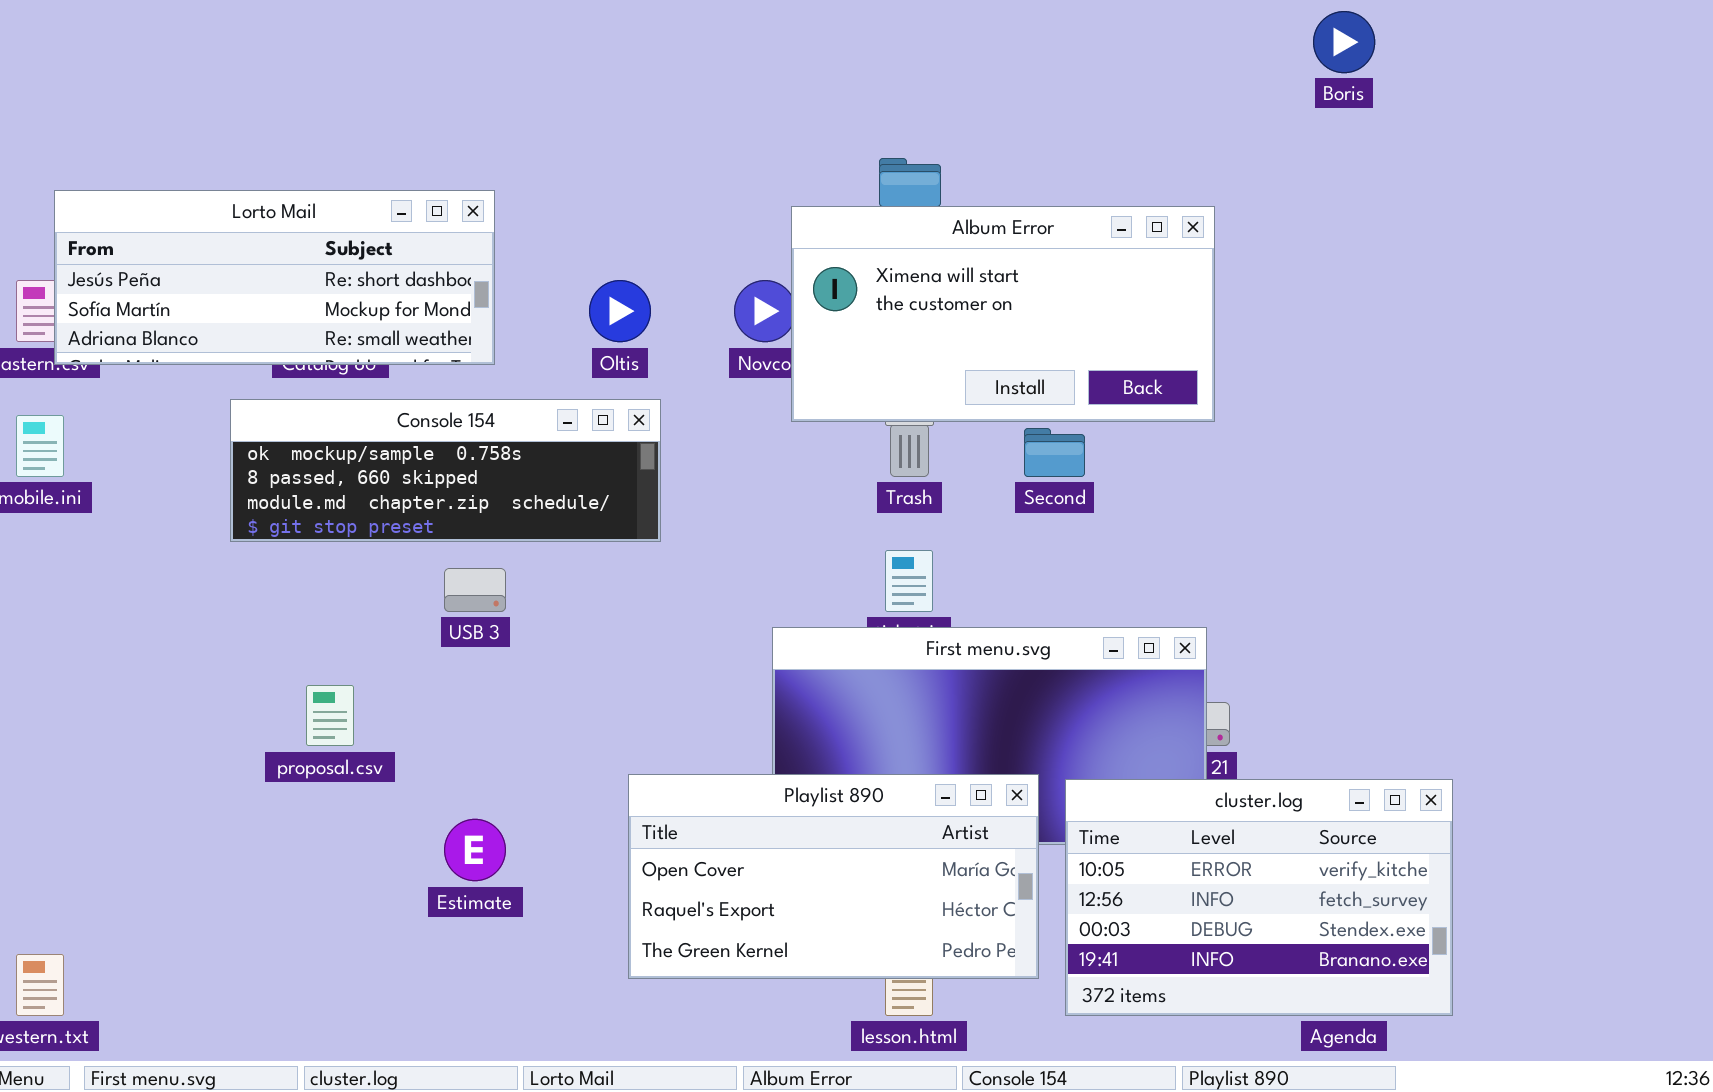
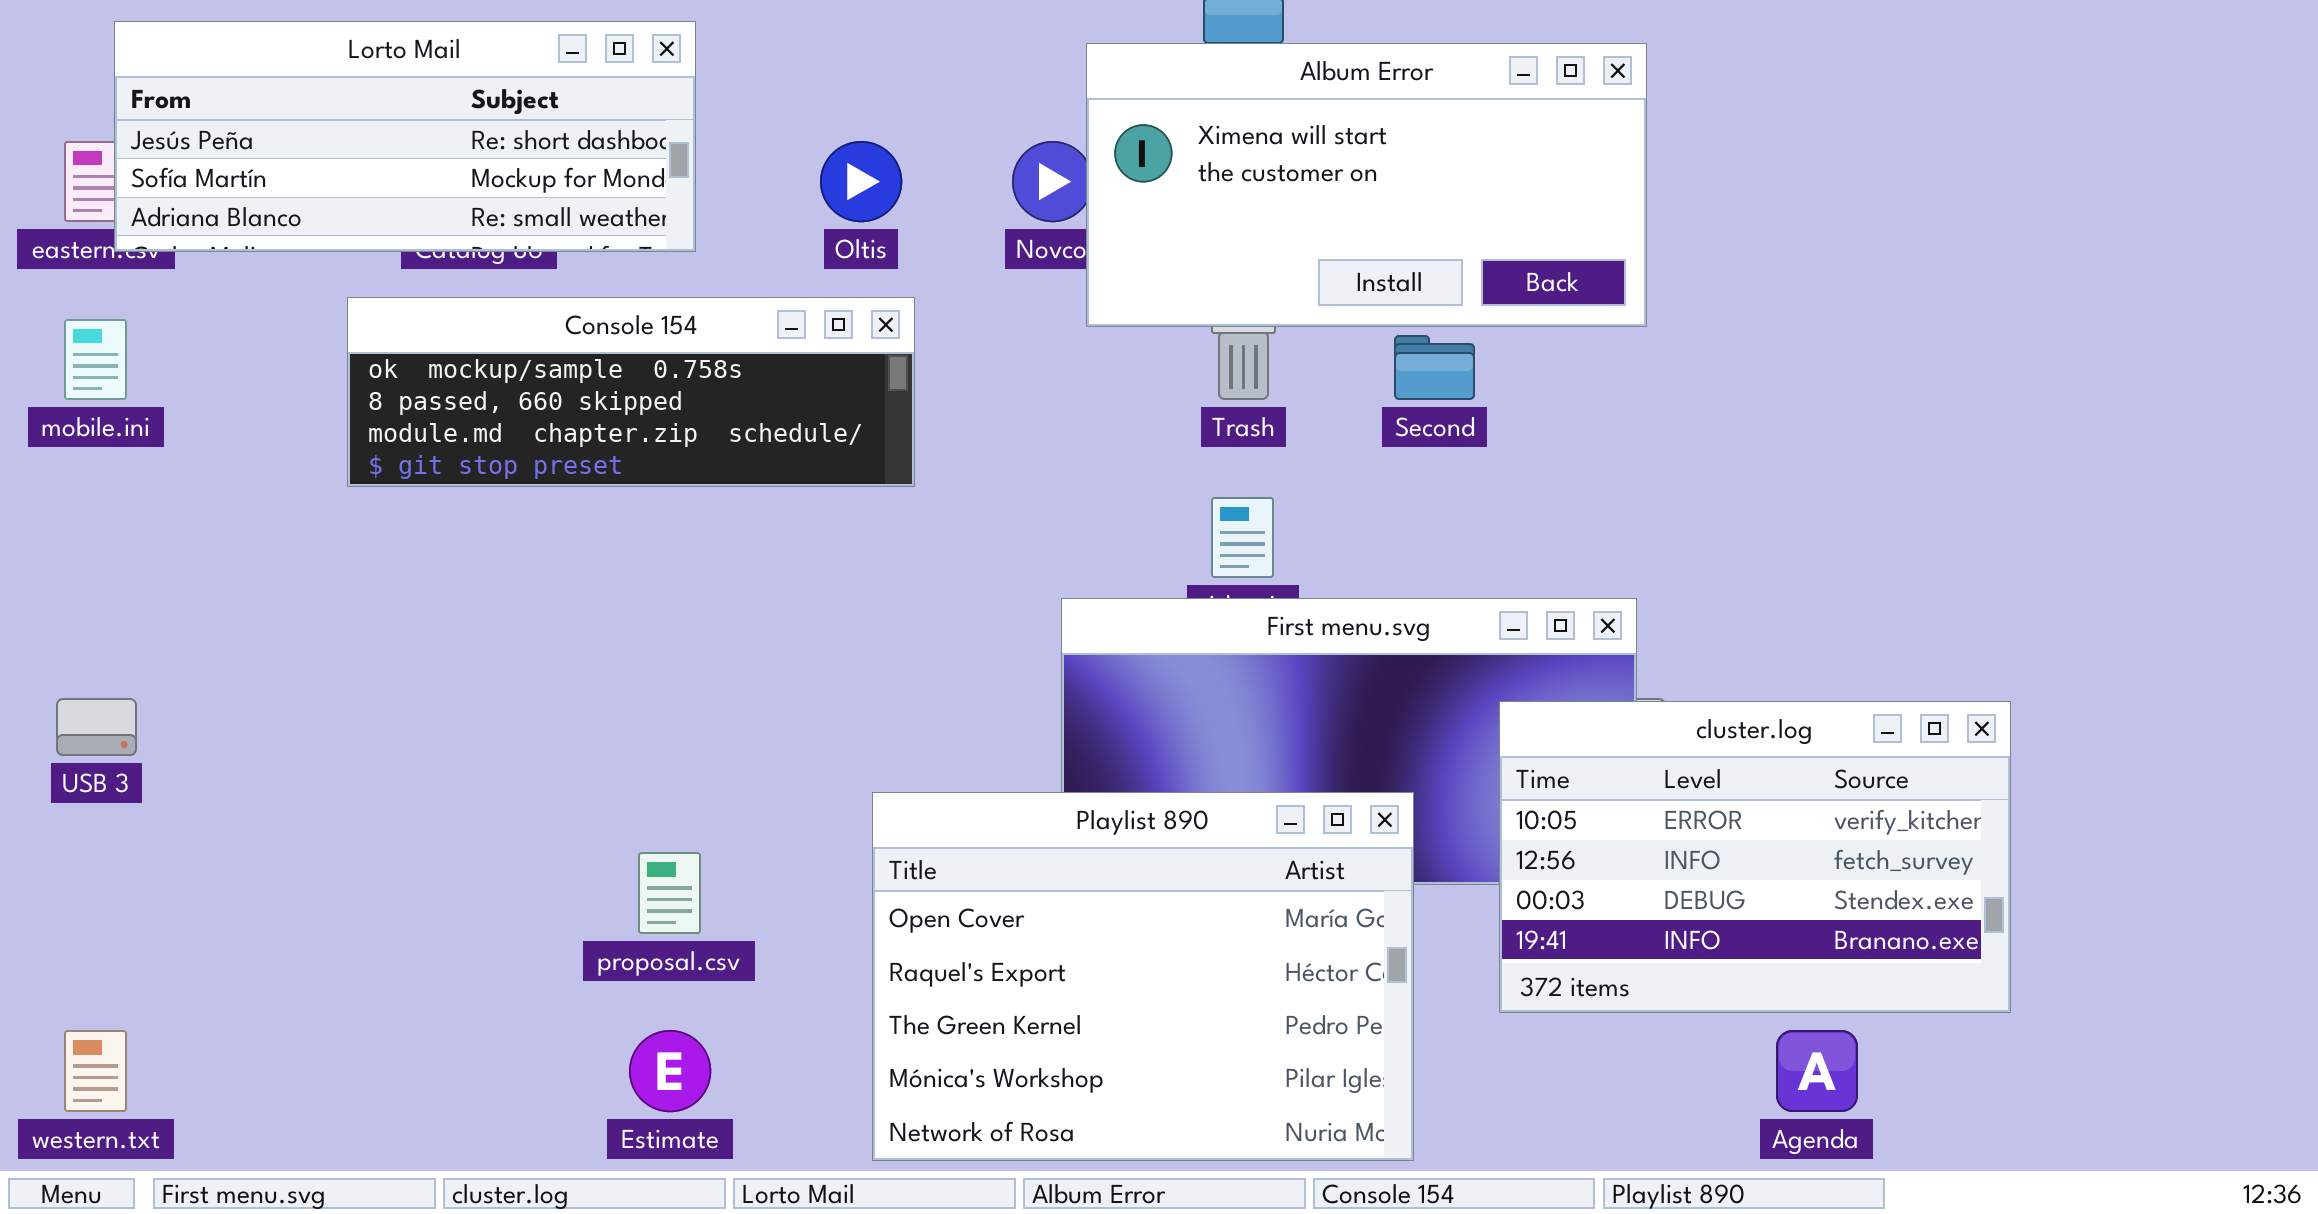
USB 3: [444,568,506,612] -> [56,698,137,756], moved
proposal.csv: [306,685,354,746] -> [638,852,701,934], moved
Playlist 890: [628,774,1039,979] -> [872,792,1414,1161], resized
cluster.log: [1065,779,1453,1016] -> [1499,701,2011,1013], moved
Estimate: [444,819,506,881] -> [629,1030,711,1112], moved

